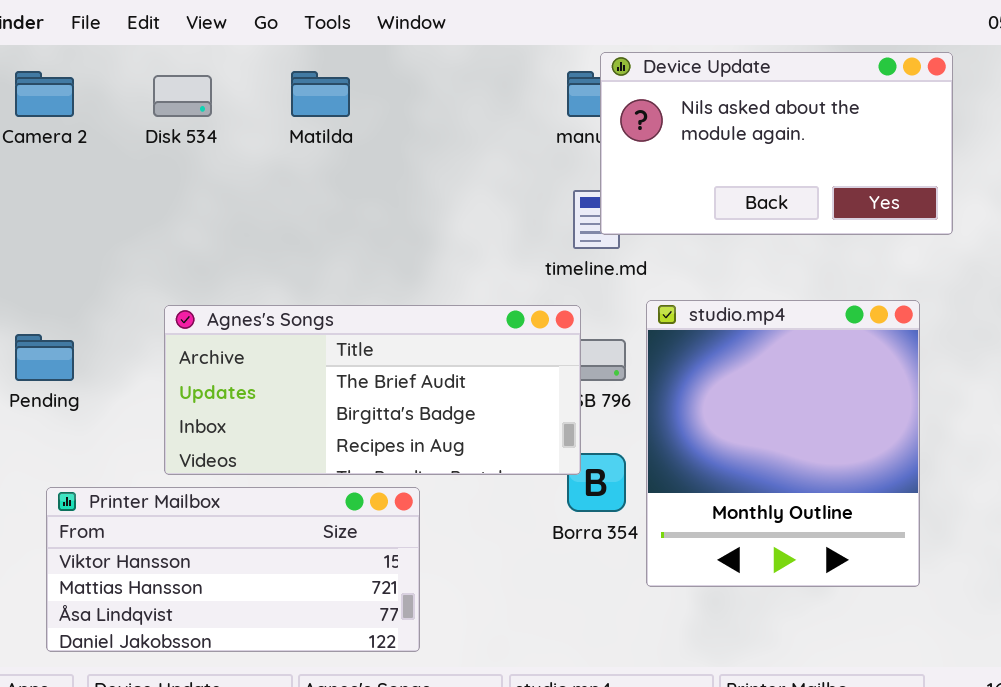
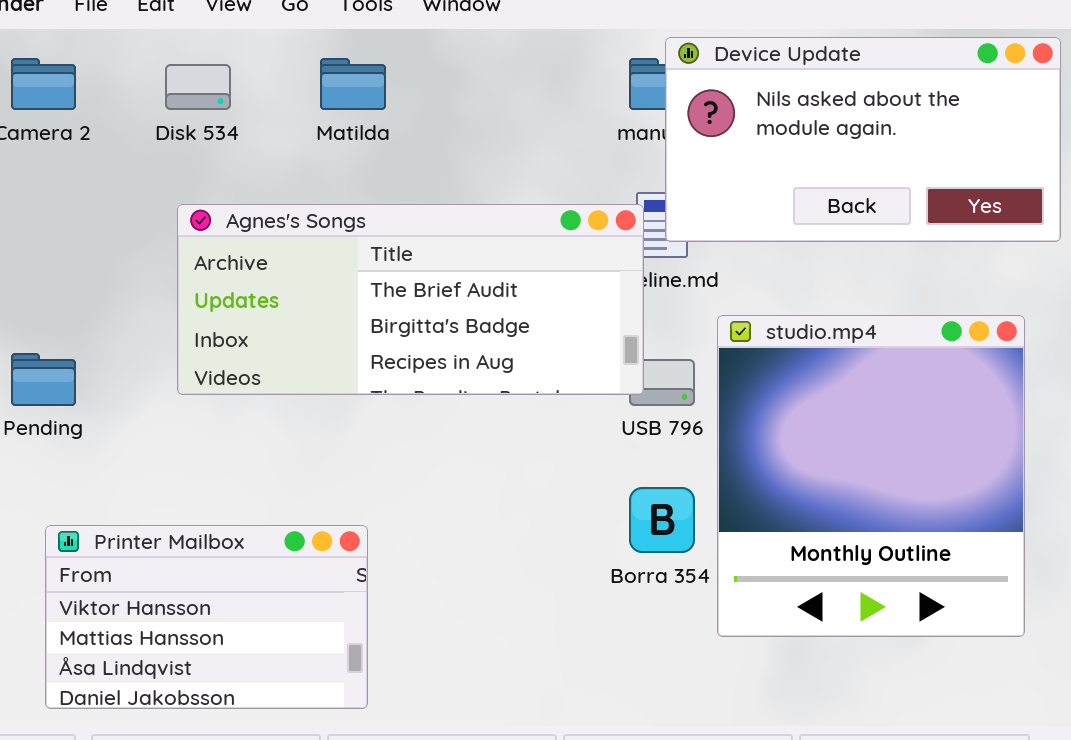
Agnes's Songs: [164,305,581,475] -> [177,204,644,395], moved
Printer Mailbox: [46,487,420,652] -> [45,525,368,709], resized

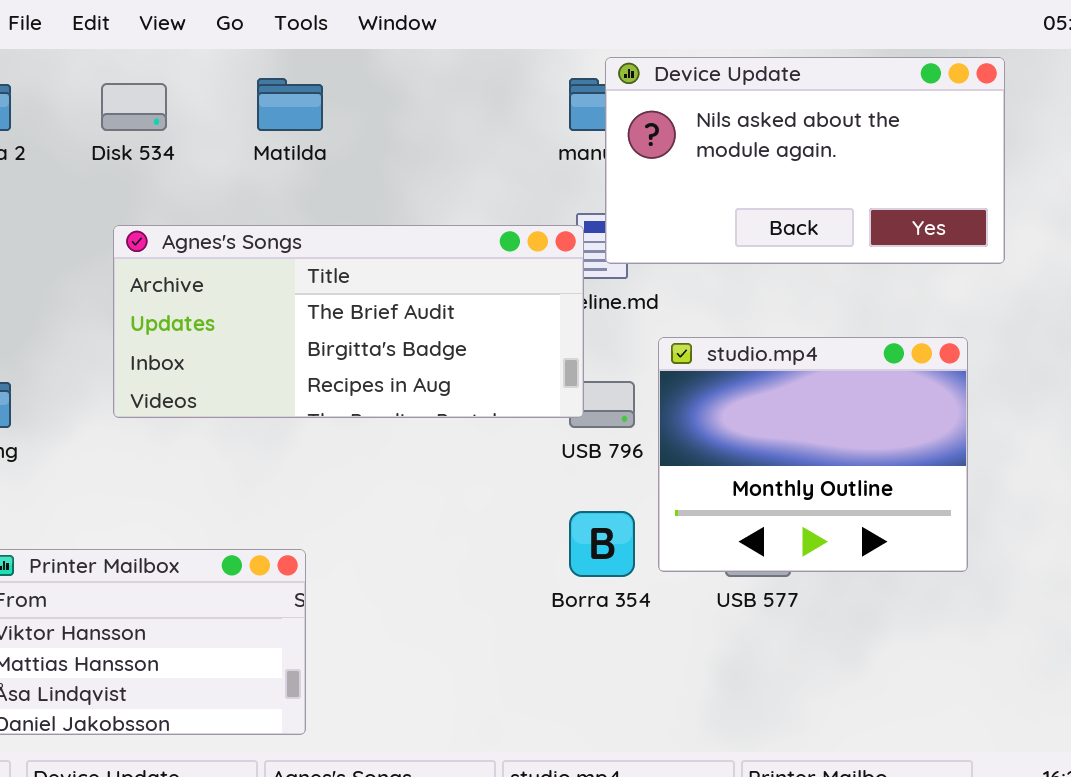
studio.mp4: [717,315,1025,637] -> [658,337,968,572], resized

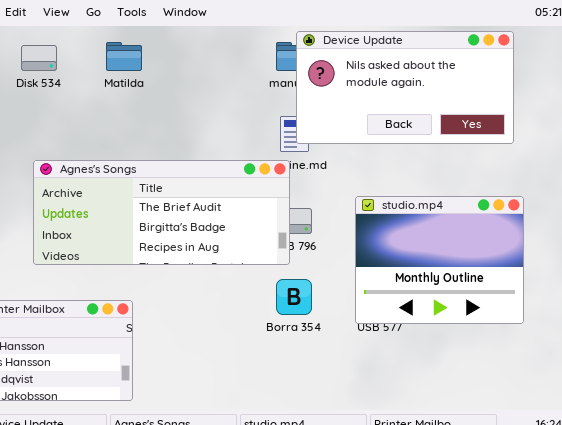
Agnes's Songs: [113,225,584,418] -> [33,160,290,265], moved
studio.mp4: [658,337,968,572] -> [355,196,524,324], moved

